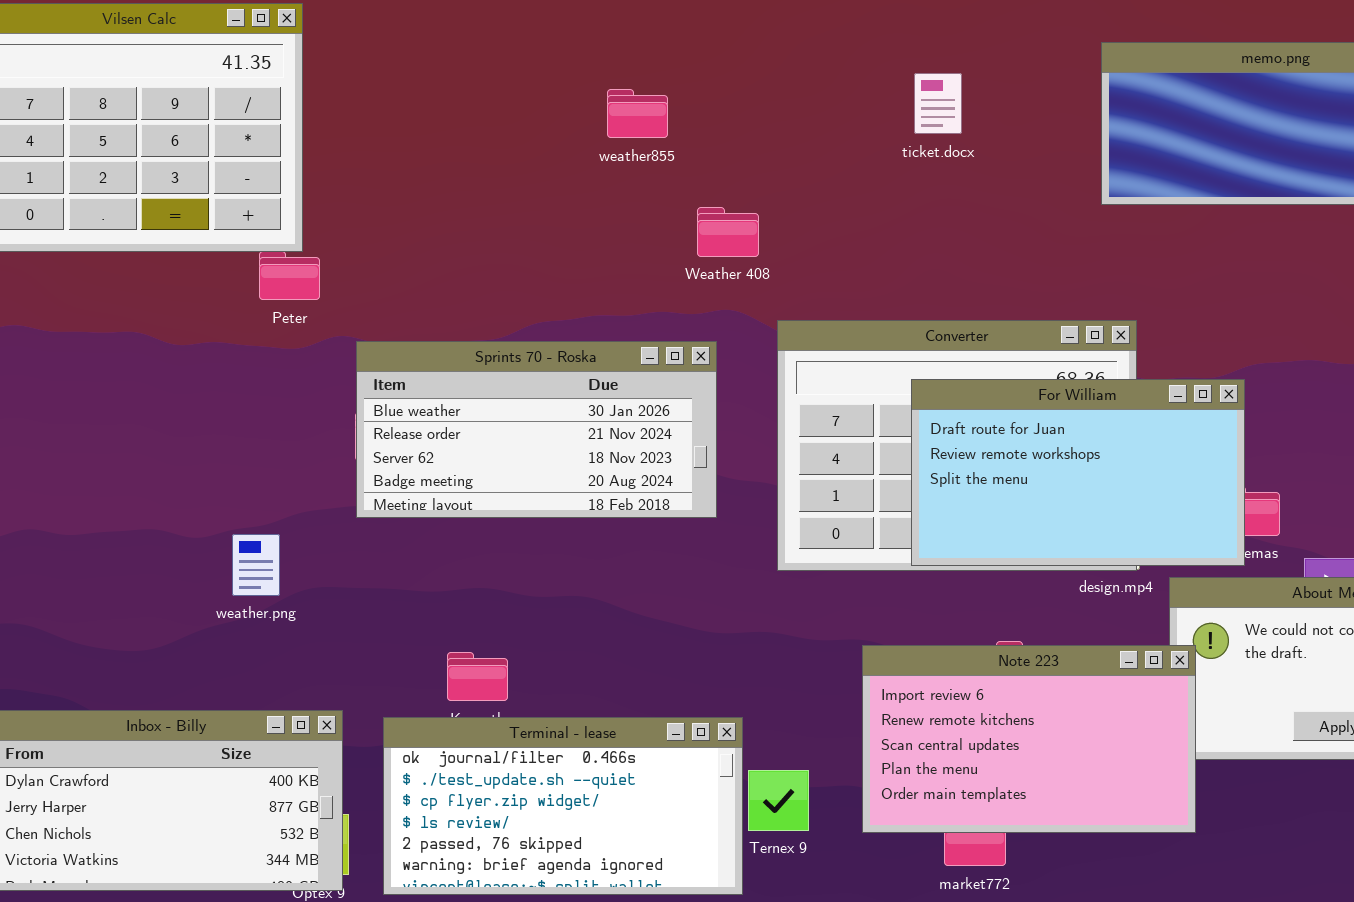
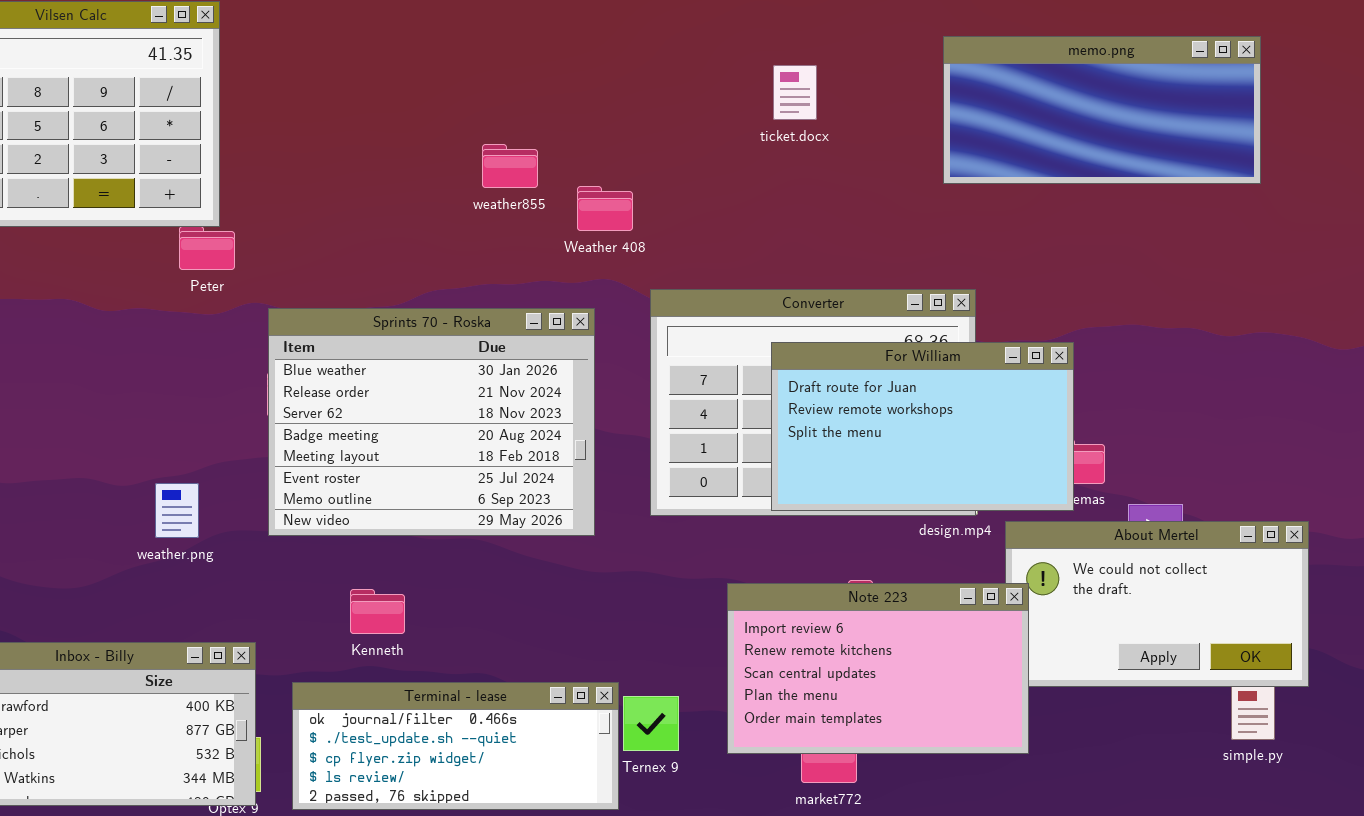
weather855: [607,89,668,138] -> [482,144,538,188], moved
Sprints 70 - Roska: [356,341,717,518] -> [268,308,595,536], resized
Terminal - lease: [383,717,743,895] -> [292,682,619,810], resized

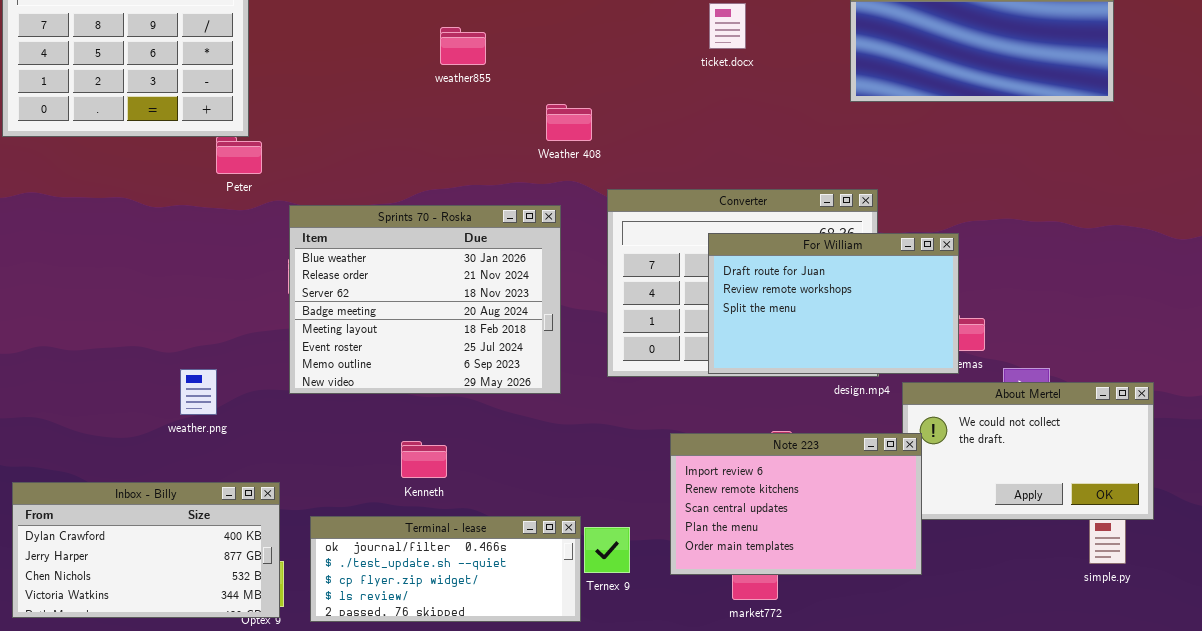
weather855: [482,144,538,188] -> [440,27,486,65], moved
weather.png: [155,483,199,538] -> [180,369,217,415], moved
Kenneth: [350,589,405,634] -> [401,441,447,478], moved

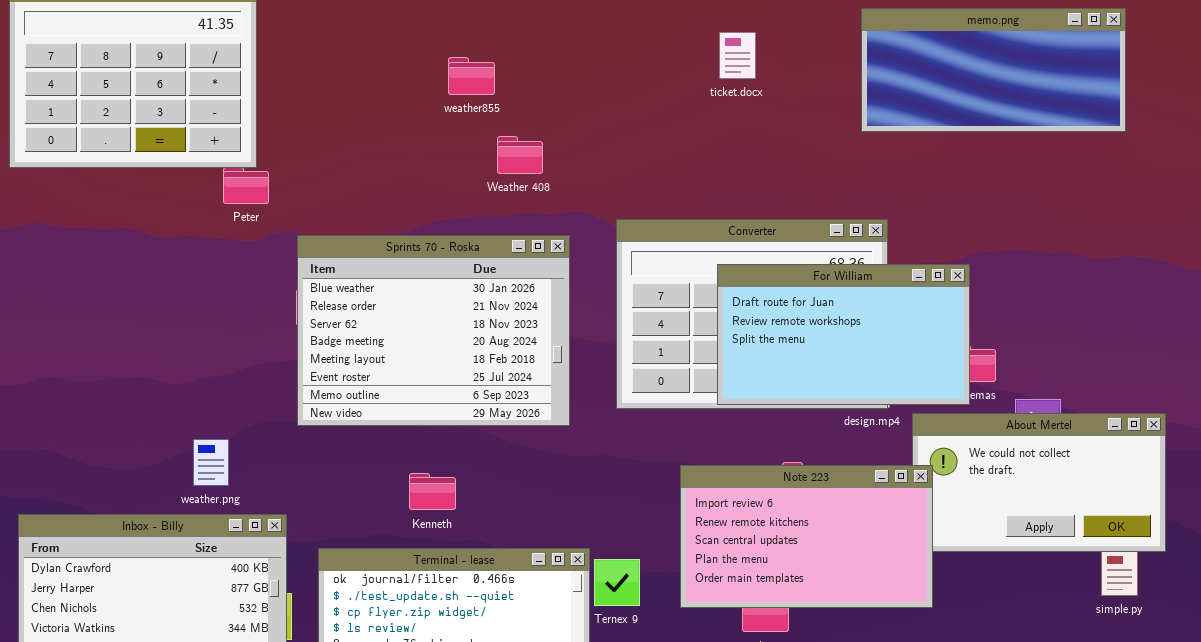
Weather 408: [546,104,592,141] -> [497,136,543,174], moved
weather.png: [180,369,217,415] -> [193,439,229,486], moved

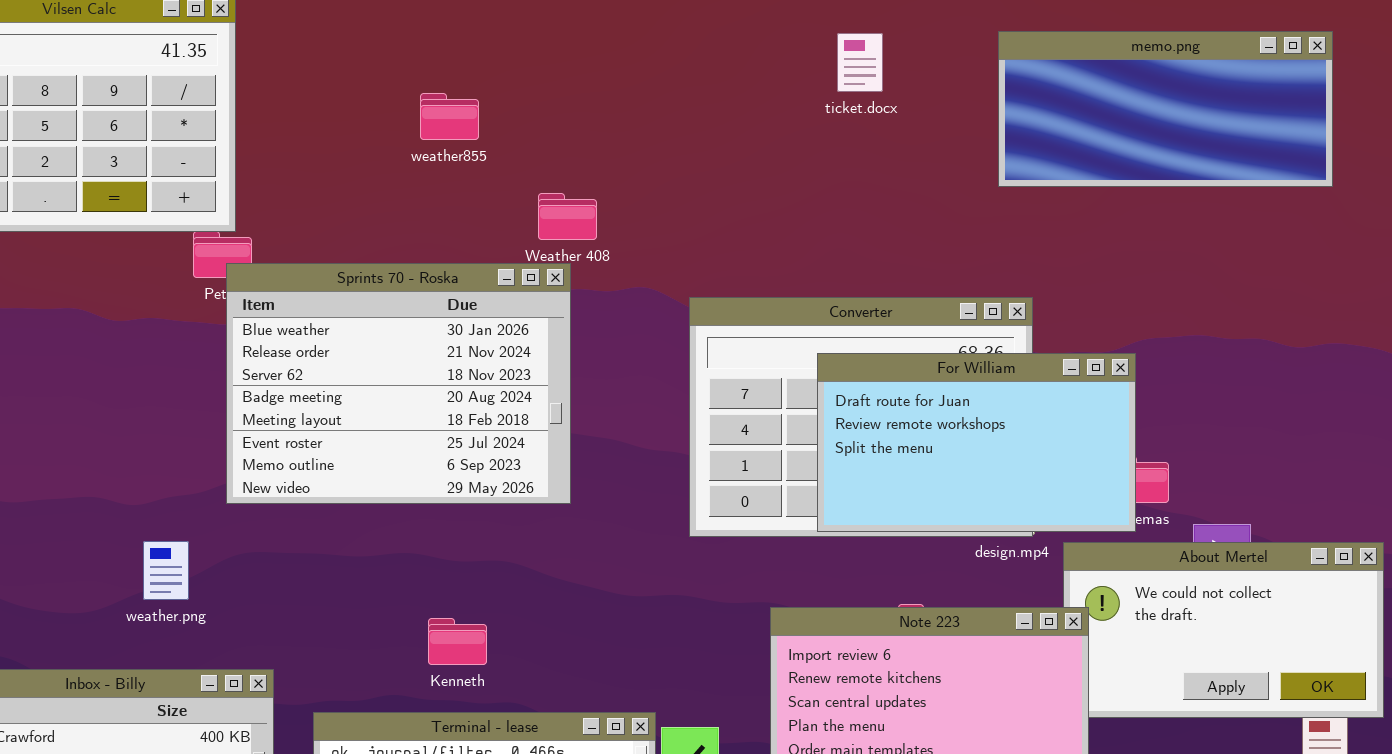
ticket.docx: [719,32,756,79] -> [837,33,883,92], moved
weather855: [448,57,495,95] -> [420,93,479,140], moved
Sprints 70 - Roska: [297,235,570,426] -> [226,263,571,504], moved
weather.png: [193,439,229,486] -> [143,541,189,600], moved

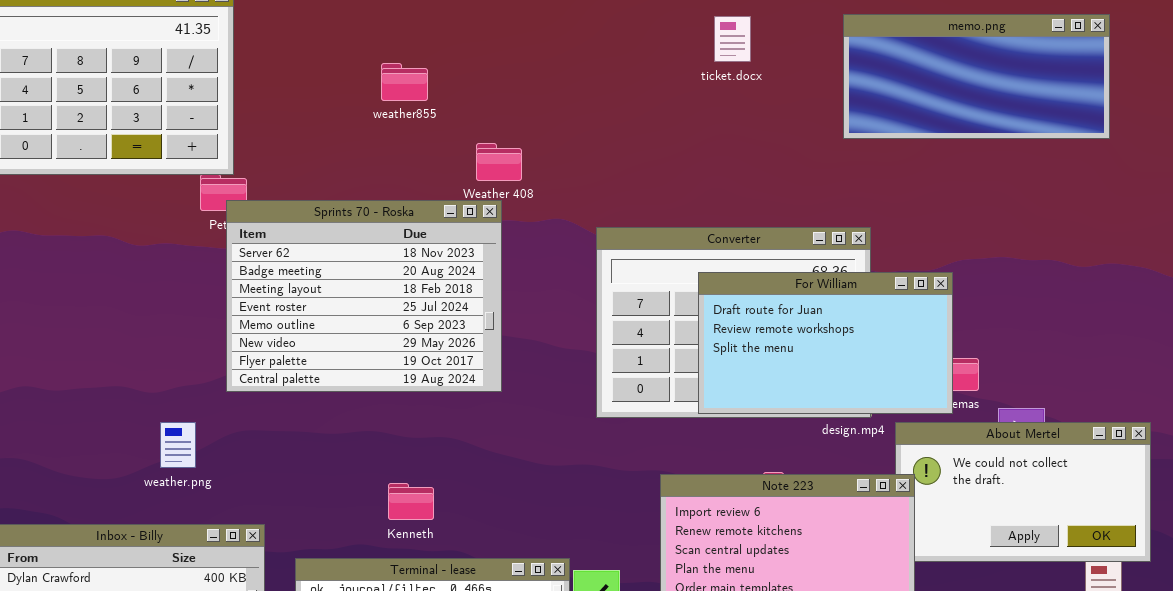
Sprints 70 - Roska: [226,263,571,504] -> [226,200,502,392], scrolled down 2 rows

